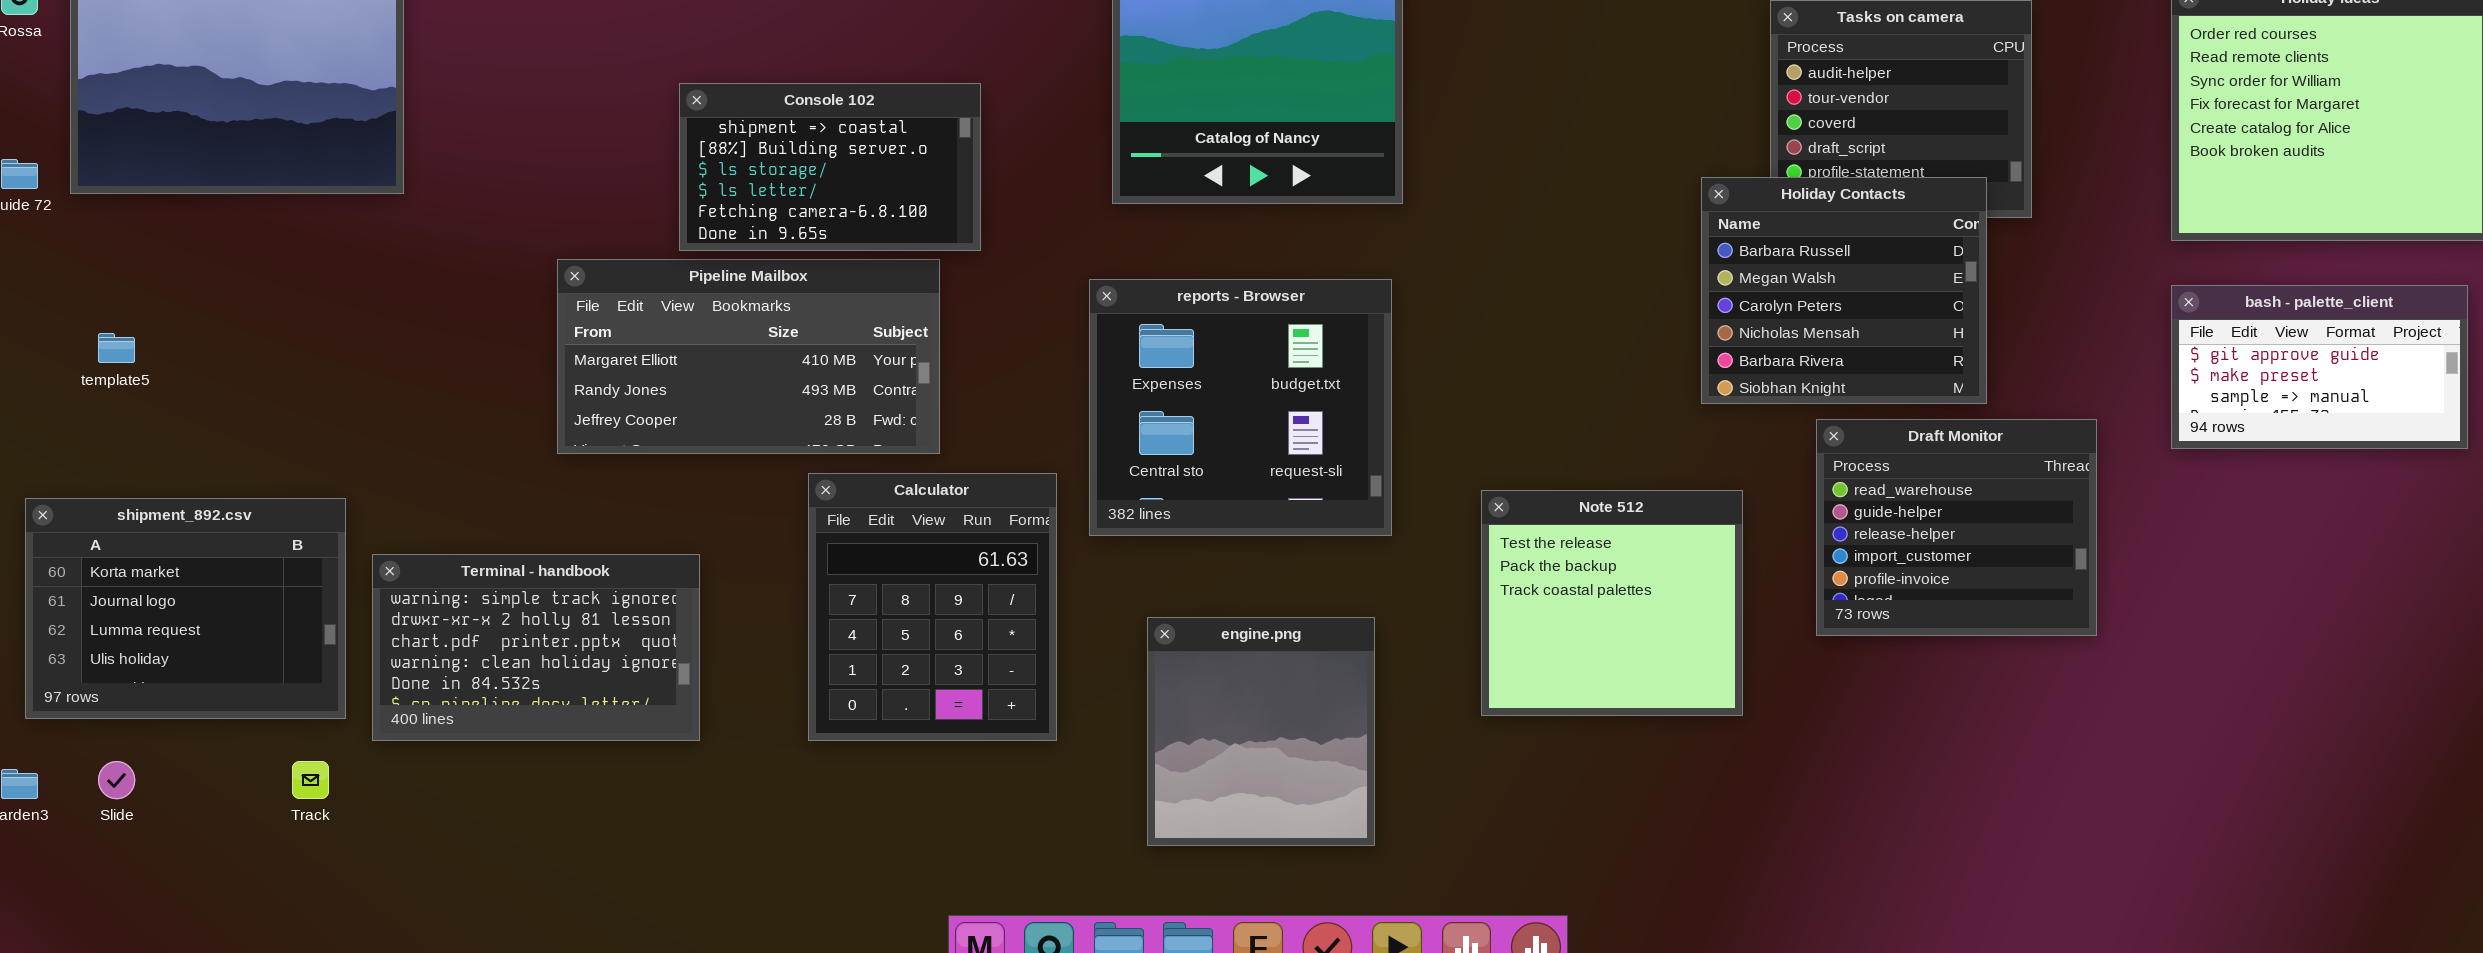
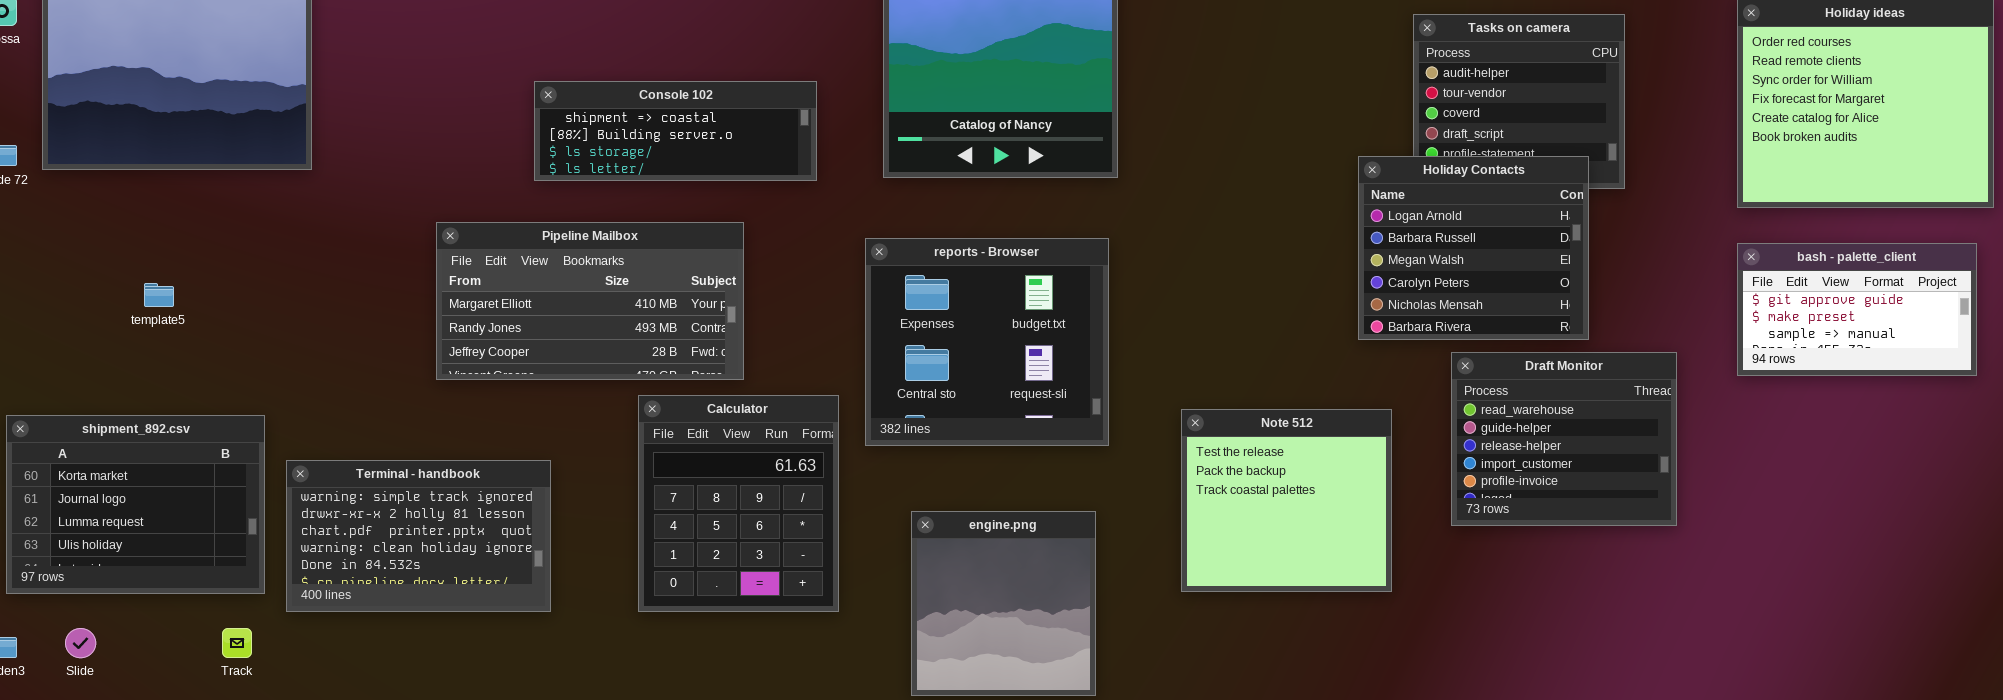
Console 102: [679,83,981,251] -> [534,81,817,181], resized
Holiday Contacts: [1701,177,1987,404] -> [1358,156,1589,340], scrolled up 1 row
template5: [98,333,135,363] -> [144,283,174,307], moved

